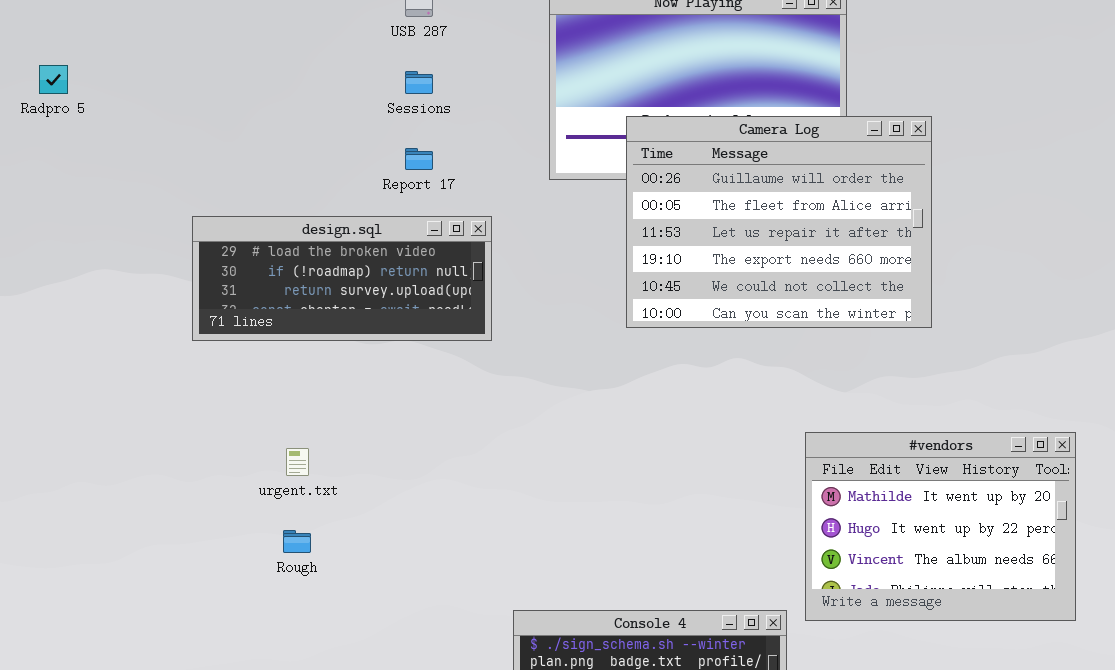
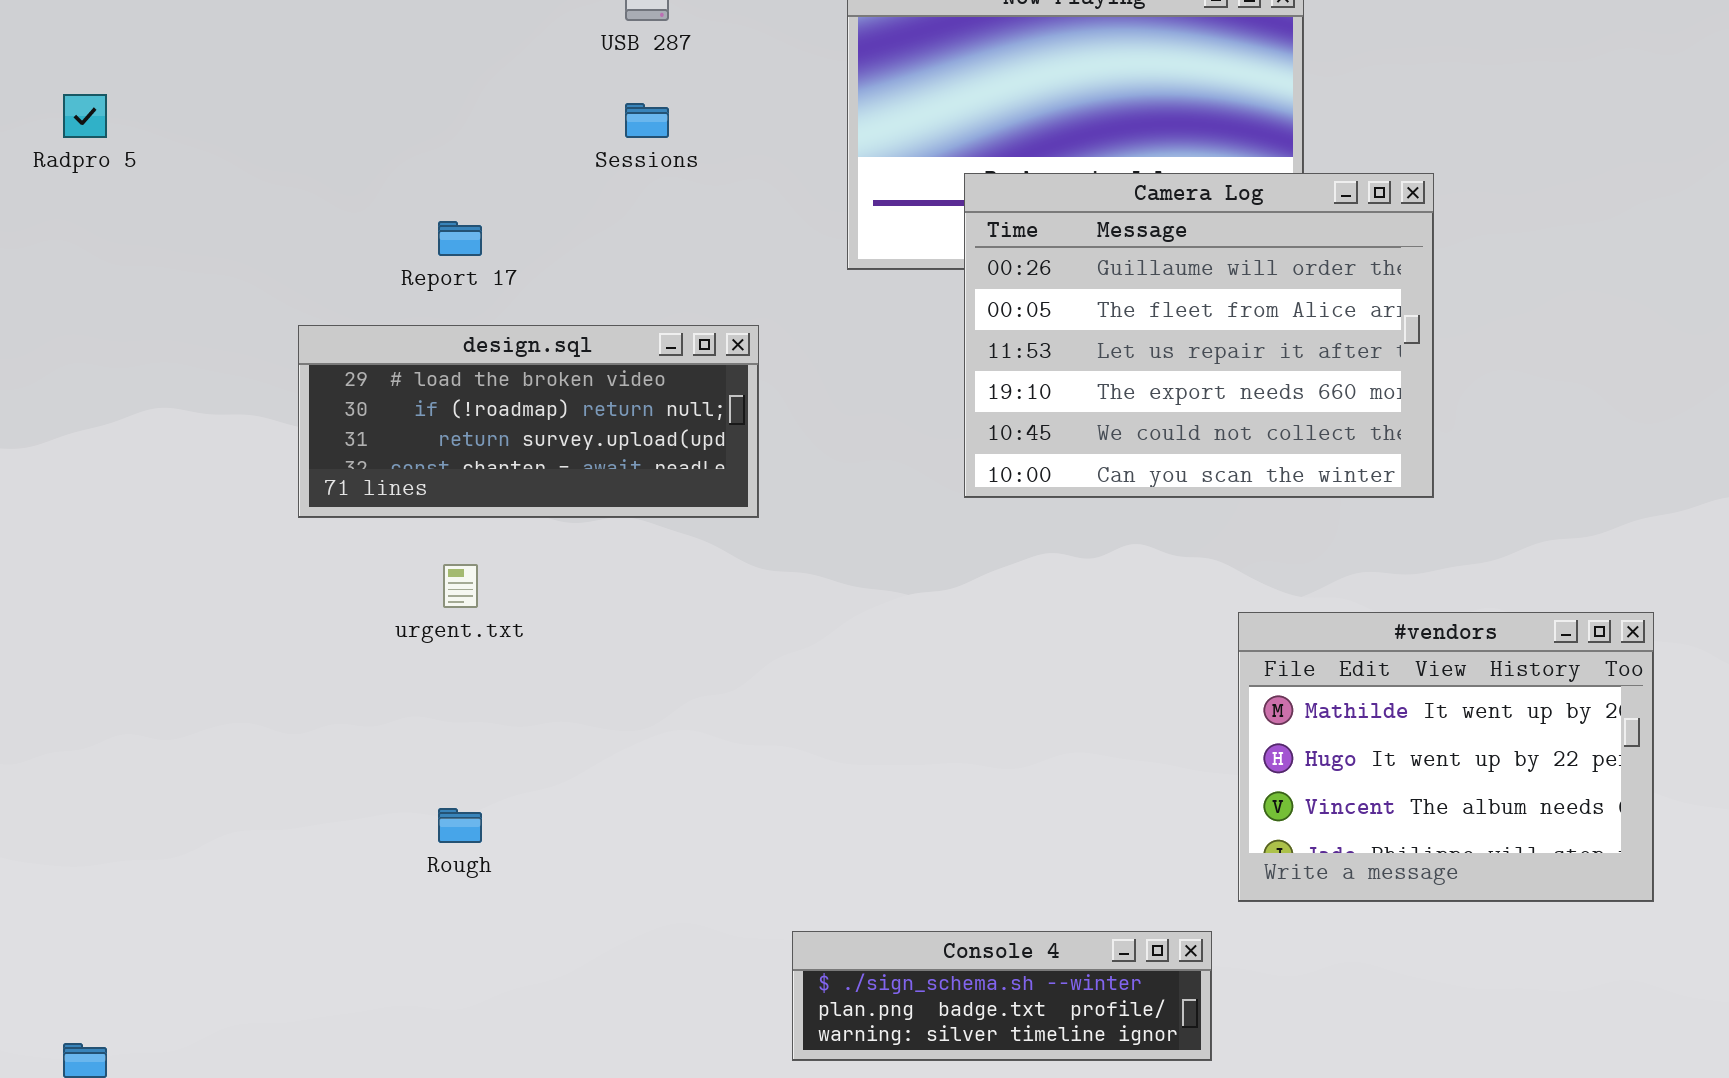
Report 17: [405,148,433,170] -> [438,221,482,256], moved
#vendors: [805,432,1076,621] -> [1238,612,1654,902], moved
urgent.txt: [286,448,309,476] -> [443,564,478,608], moved

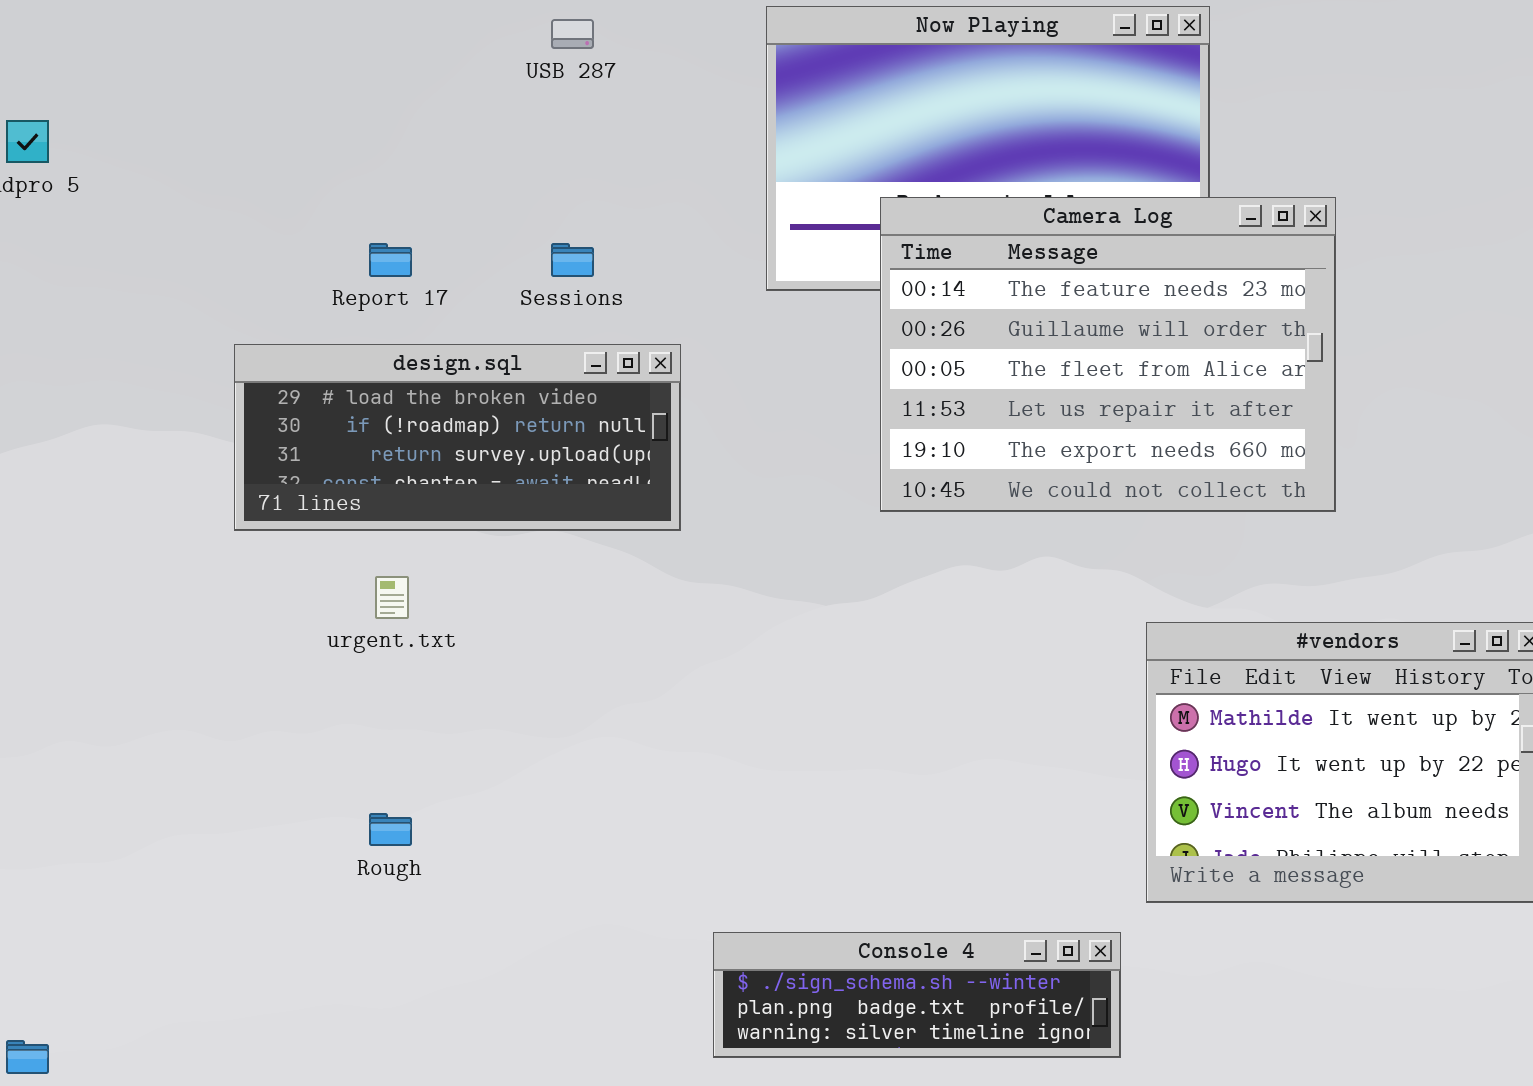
Sessions: [625,103,669,138] -> [551,243,594,277], moved
Camera Log: [964,173,1434,498] -> [880,197,1336,512], scrolled up 1 row

